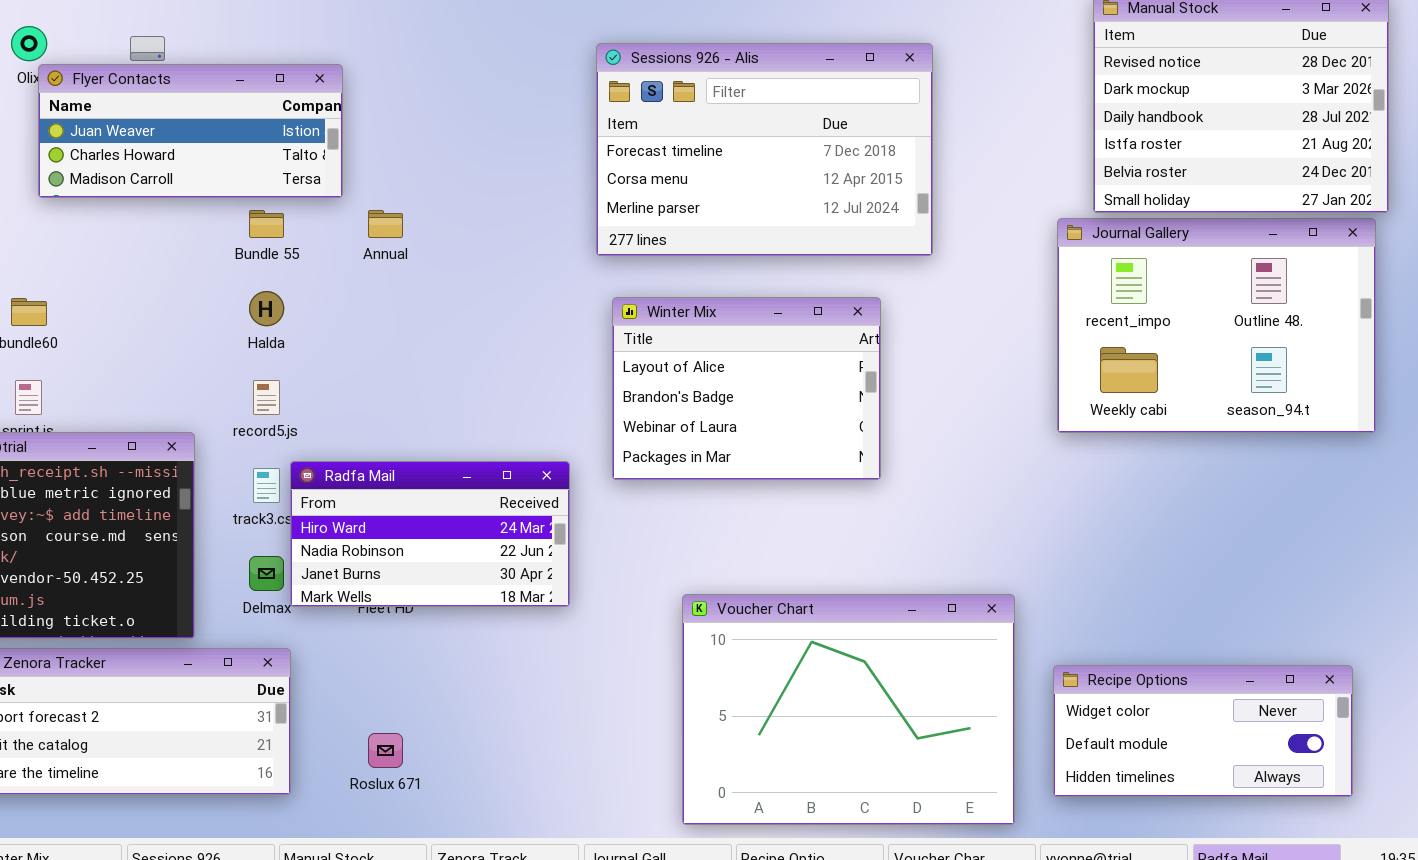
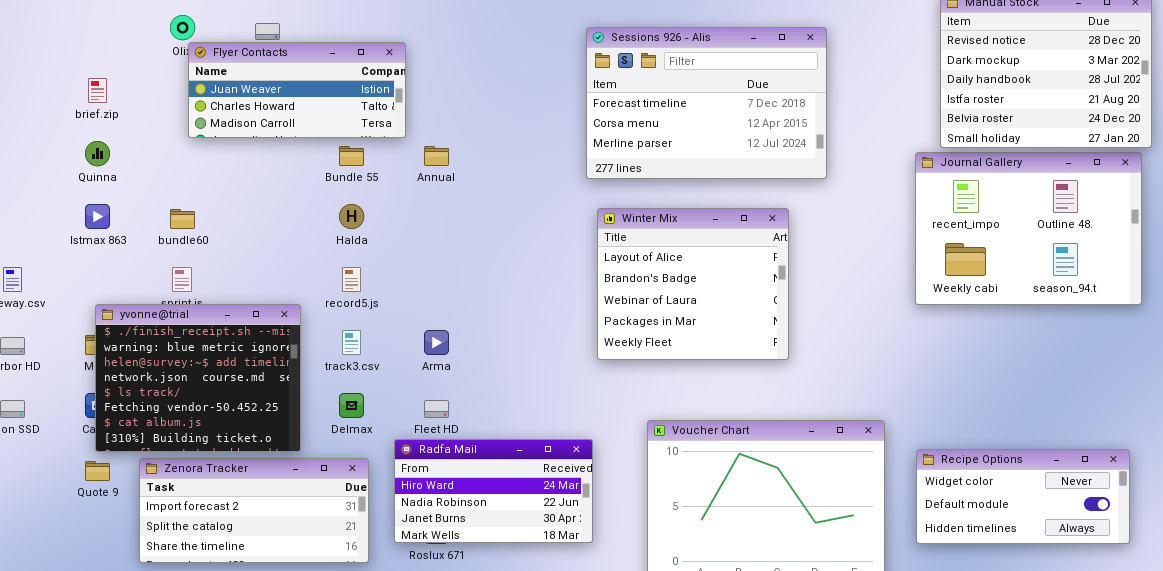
Winter Mix: [612,297,881,480] -> [597,208,789,360], resized
Radfa Mail: [290,461,570,607] -> [394,439,593,543], moved
Recipe Options: [1053,665,1353,797] -> [916,449,1130,544], moved

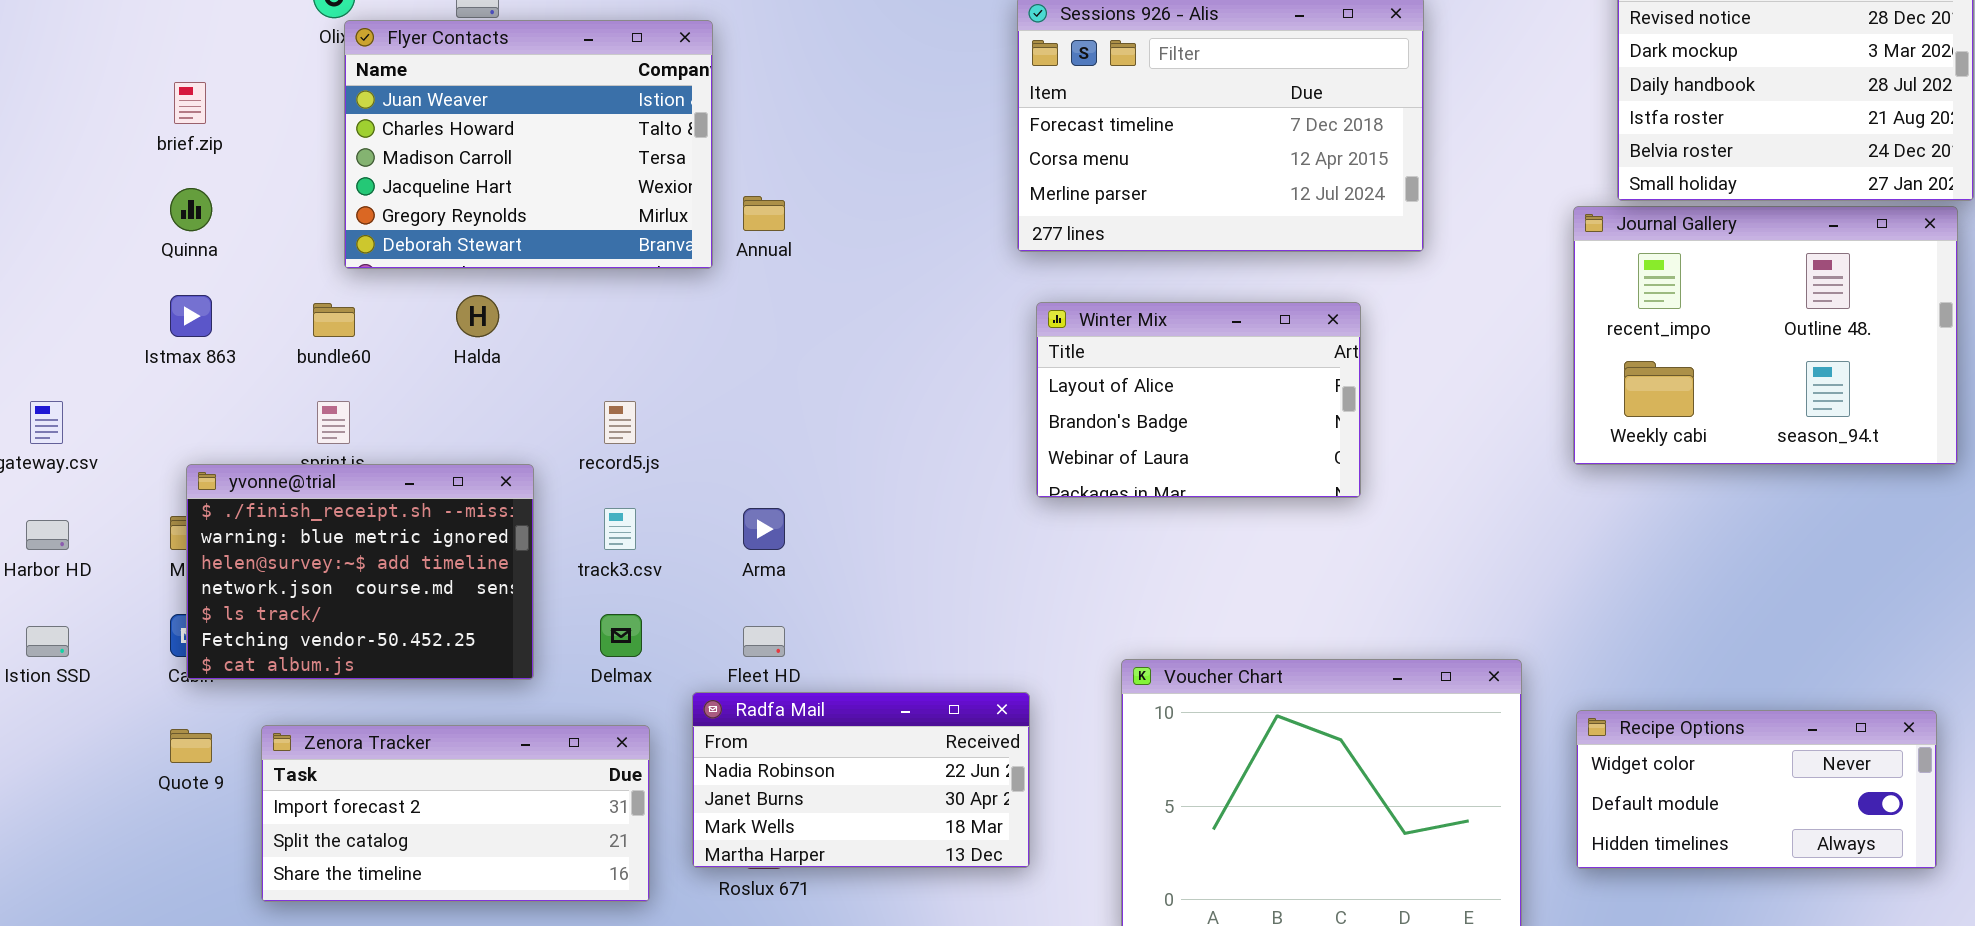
Flyer Contacts: [188,42,406,138] -> [344,20,713,269], resized
Halda: [339,204,364,229] -> [456,295,499,337], moved
Winter Mix: [597,208,789,360] -> [1036,302,1361,498], resized
yvonne@trial: [95,304,301,452] -> [186,464,534,680], resized
Radfa Mail: [394,439,593,543] -> [692,692,1030,868], scrolled down 1 row

